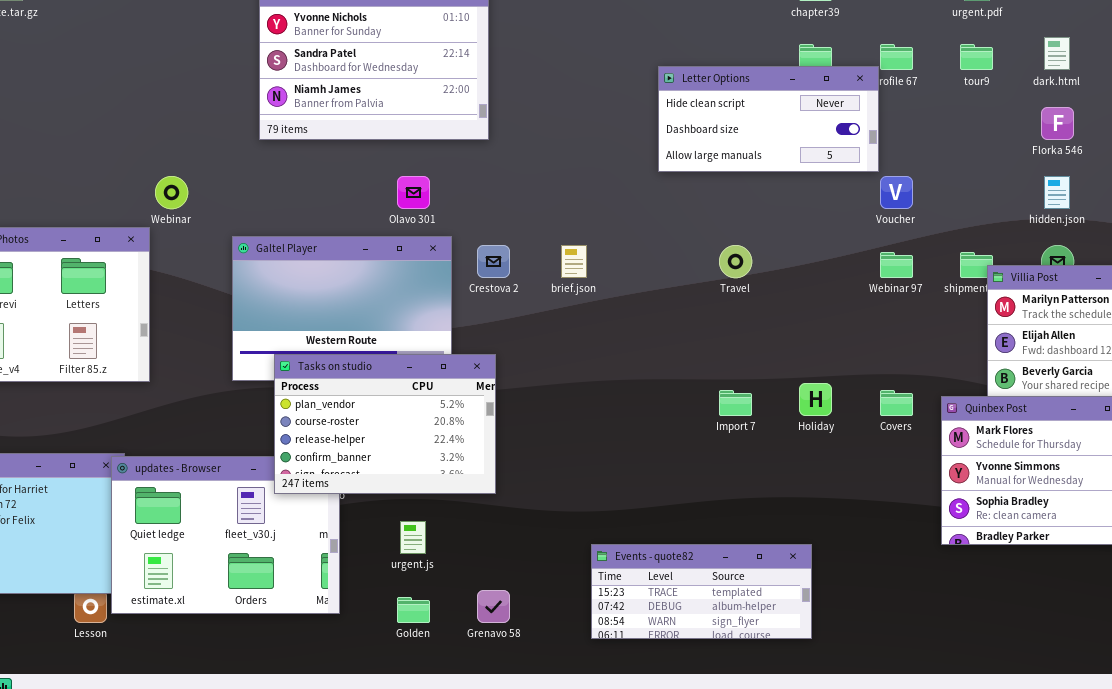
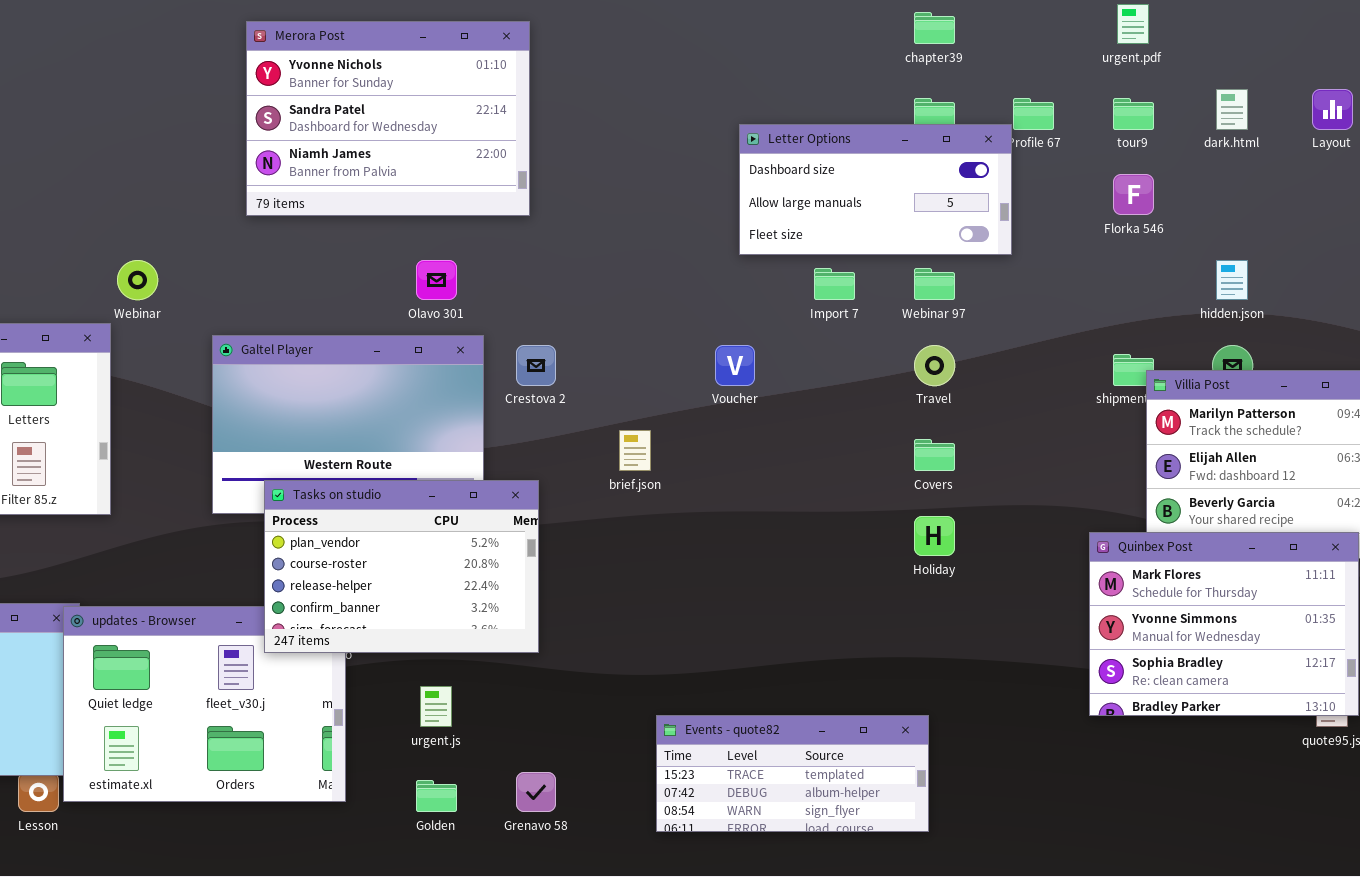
Letter Options: [658,66,879,172] -> [739,124,1012,255], scrolled down 1 row
Florka 546: [1041,107,1074,140] -> [1113,174,1154,215], moved
Voucher: [880,176,913,209] -> [715,345,755,386], moved
brief.json: [561,245,587,278] -> [619,430,651,471], moved
Travel: [719,245,752,278] -> [914,345,955,386], moved
Webinar 97: [880,252,913,278] -> [914,268,955,300], moved
Import 7: [719,390,752,416] -> [814,268,855,300], moved
Covers: [880,390,913,416] -> [914,439,955,471], moved

